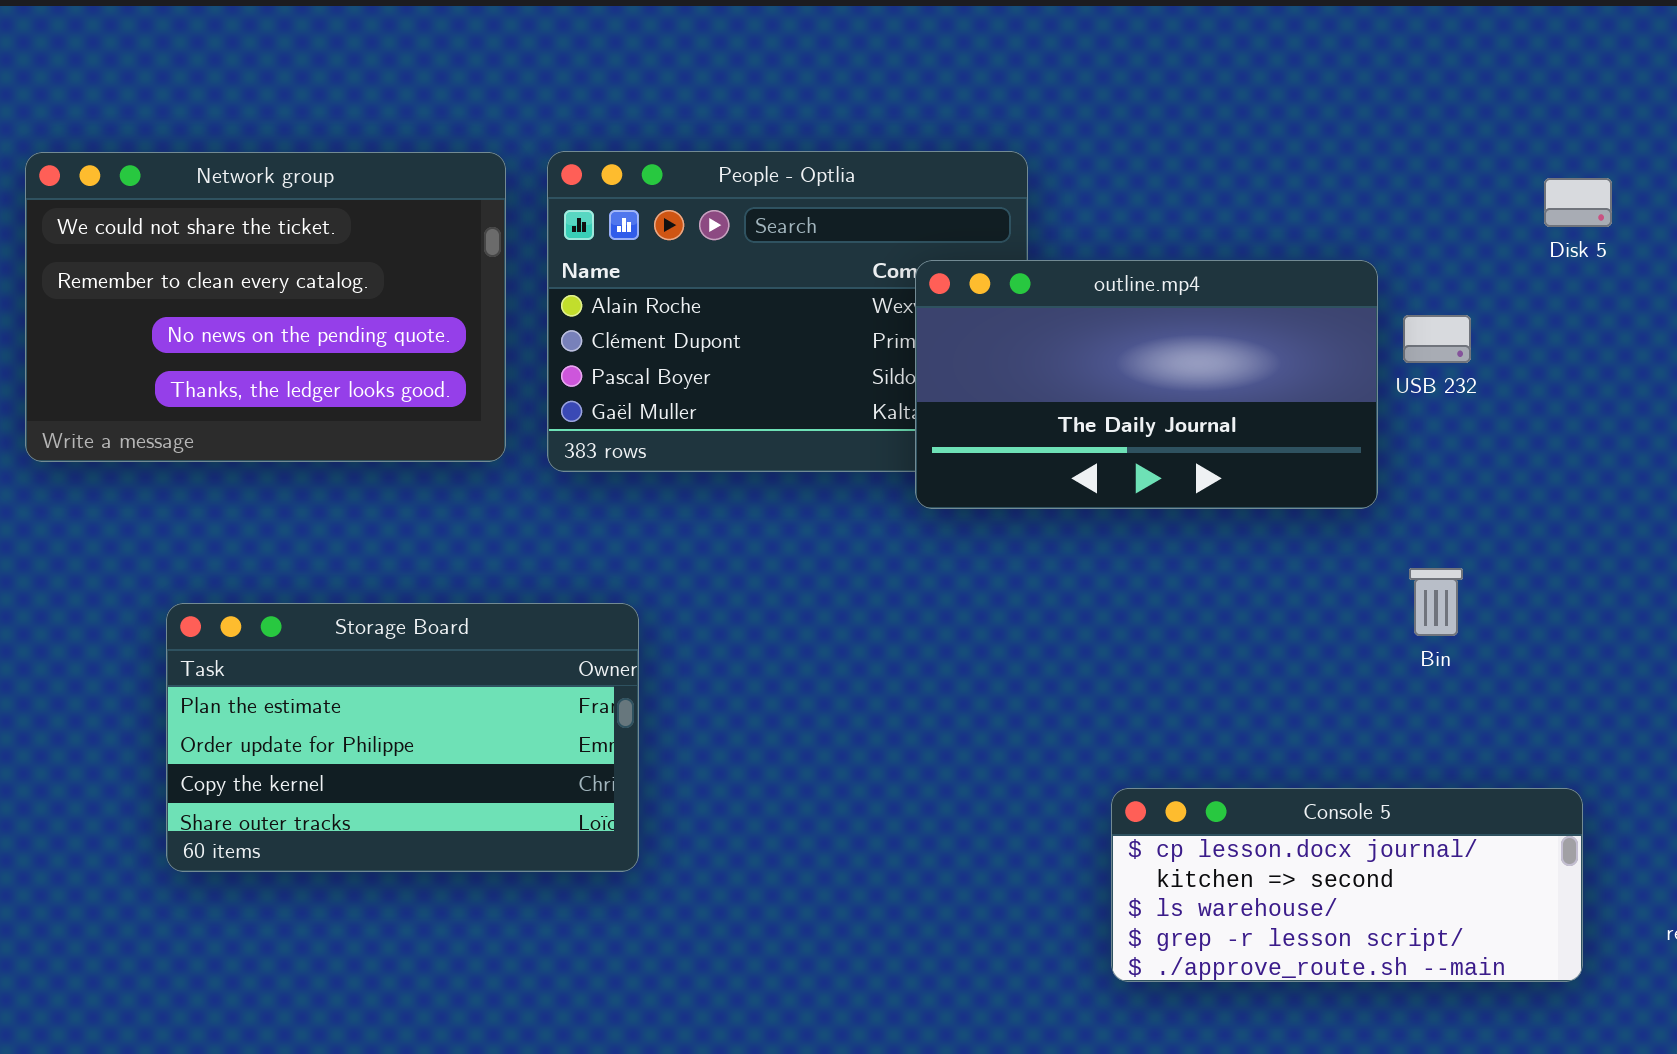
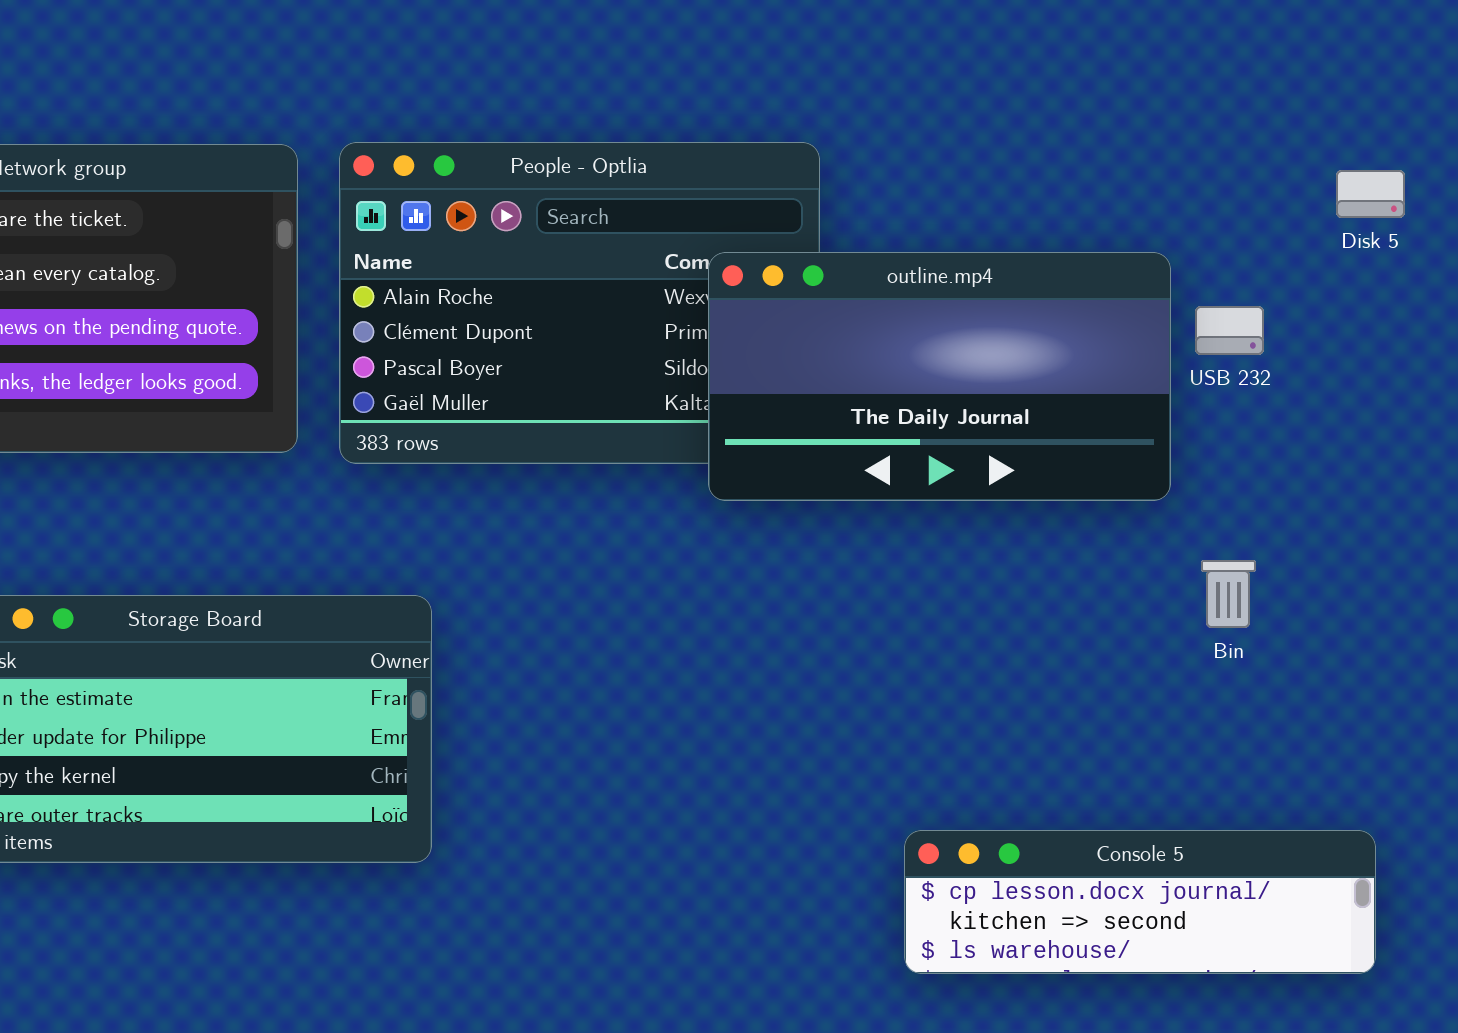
Console 5: [1111,788,1583,982] -> [904,830,1376,974], resized

